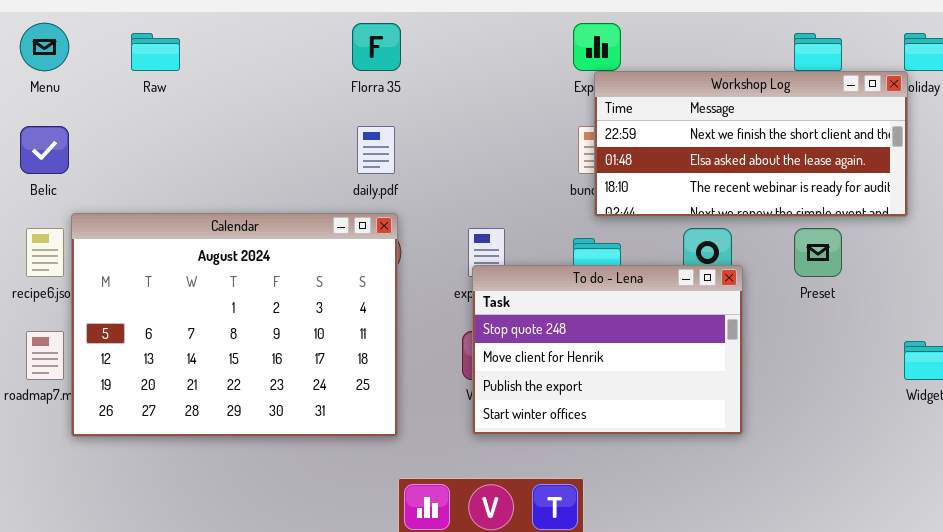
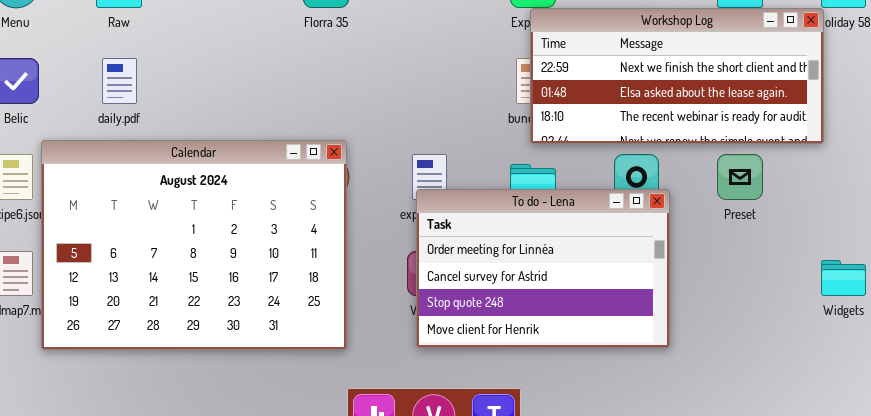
daily.pdf: [357,126,395,174] -> [102,58,137,104], moved
To do - Lena: [472,265,743,435] -> [416,189,670,348], scrolled up 2 rows

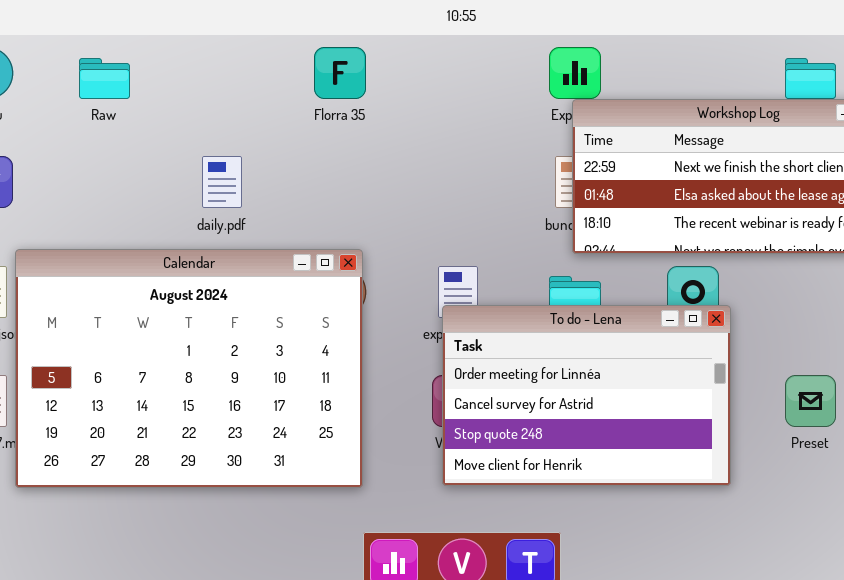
daily.pdf: [102,58,137,104] -> [202,156,242,208], moved
Preset: [717,154,763,200] -> [785,375,836,427], moved

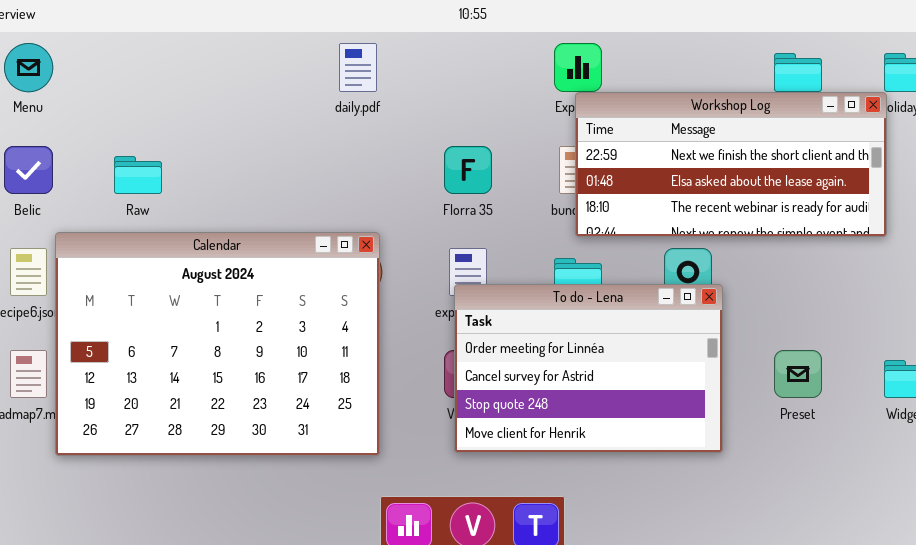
Florra 35: [314,47,366,99] -> [444,146,492,194], moved
Raw: [79,58,130,99] -> [114,156,162,194], moved
daily.pdf: [202,156,242,208] -> [339,43,377,92], moved

